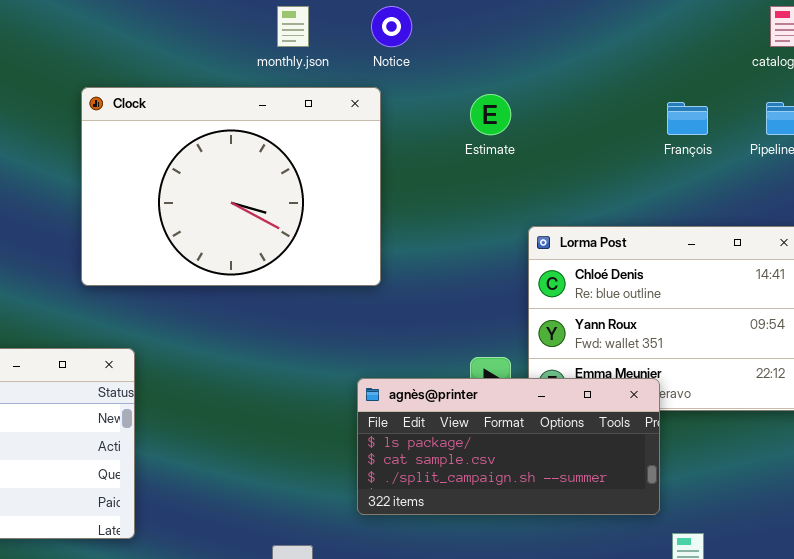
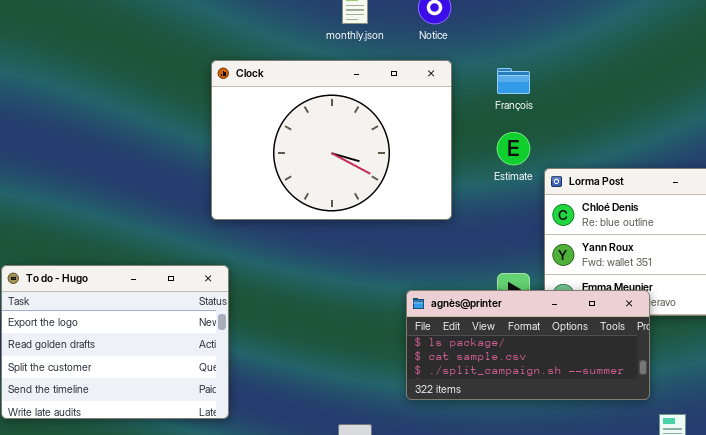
Clock: [81,87,381,286] -> [211,60,452,220], moved
Estimate: [470,94,511,135] -> [497,132,530,165], moved
François: [667,102,708,135] -> [497,68,530,94], moved

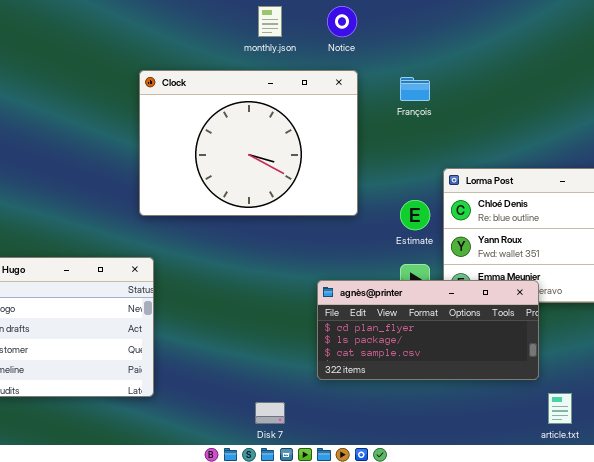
Estimate: [497,132,530,165] -> [400,200,430,230], moved
agnès@printer: [406,290,650,400] -> [317,280,539,380], scrolled up 1 row

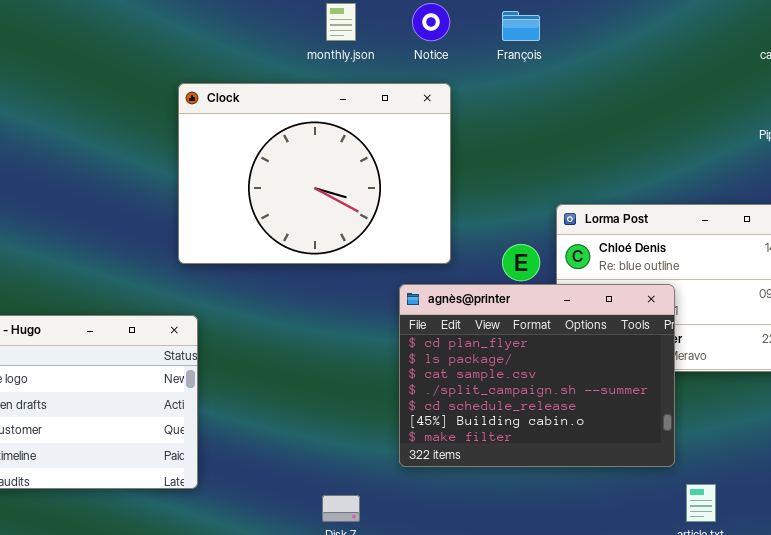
François: [400,77,430,101] -> [502,11,540,41], moved
agnès@printer: [317,280,539,380] -> [399,284,675,467], resized

